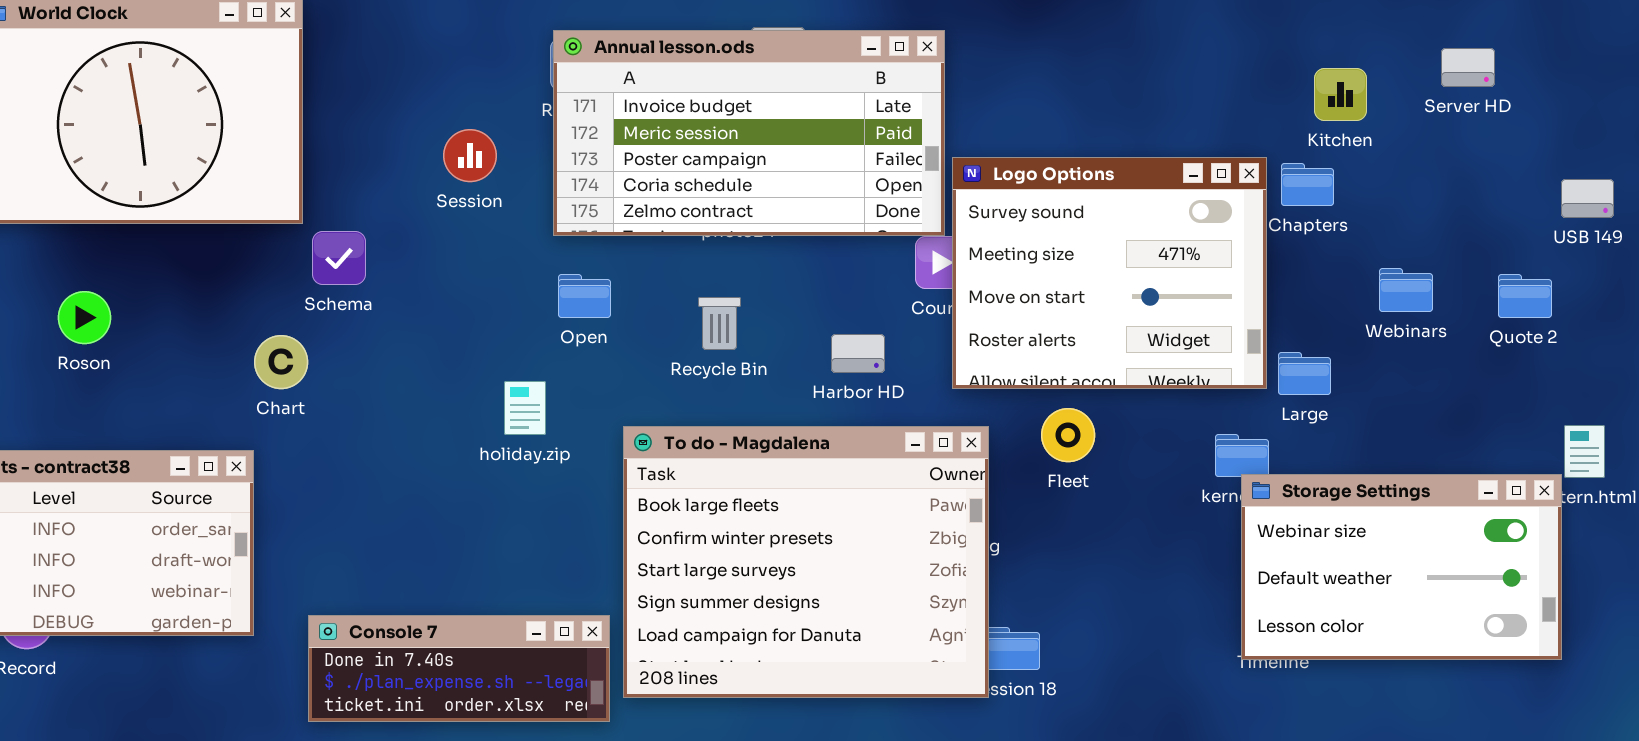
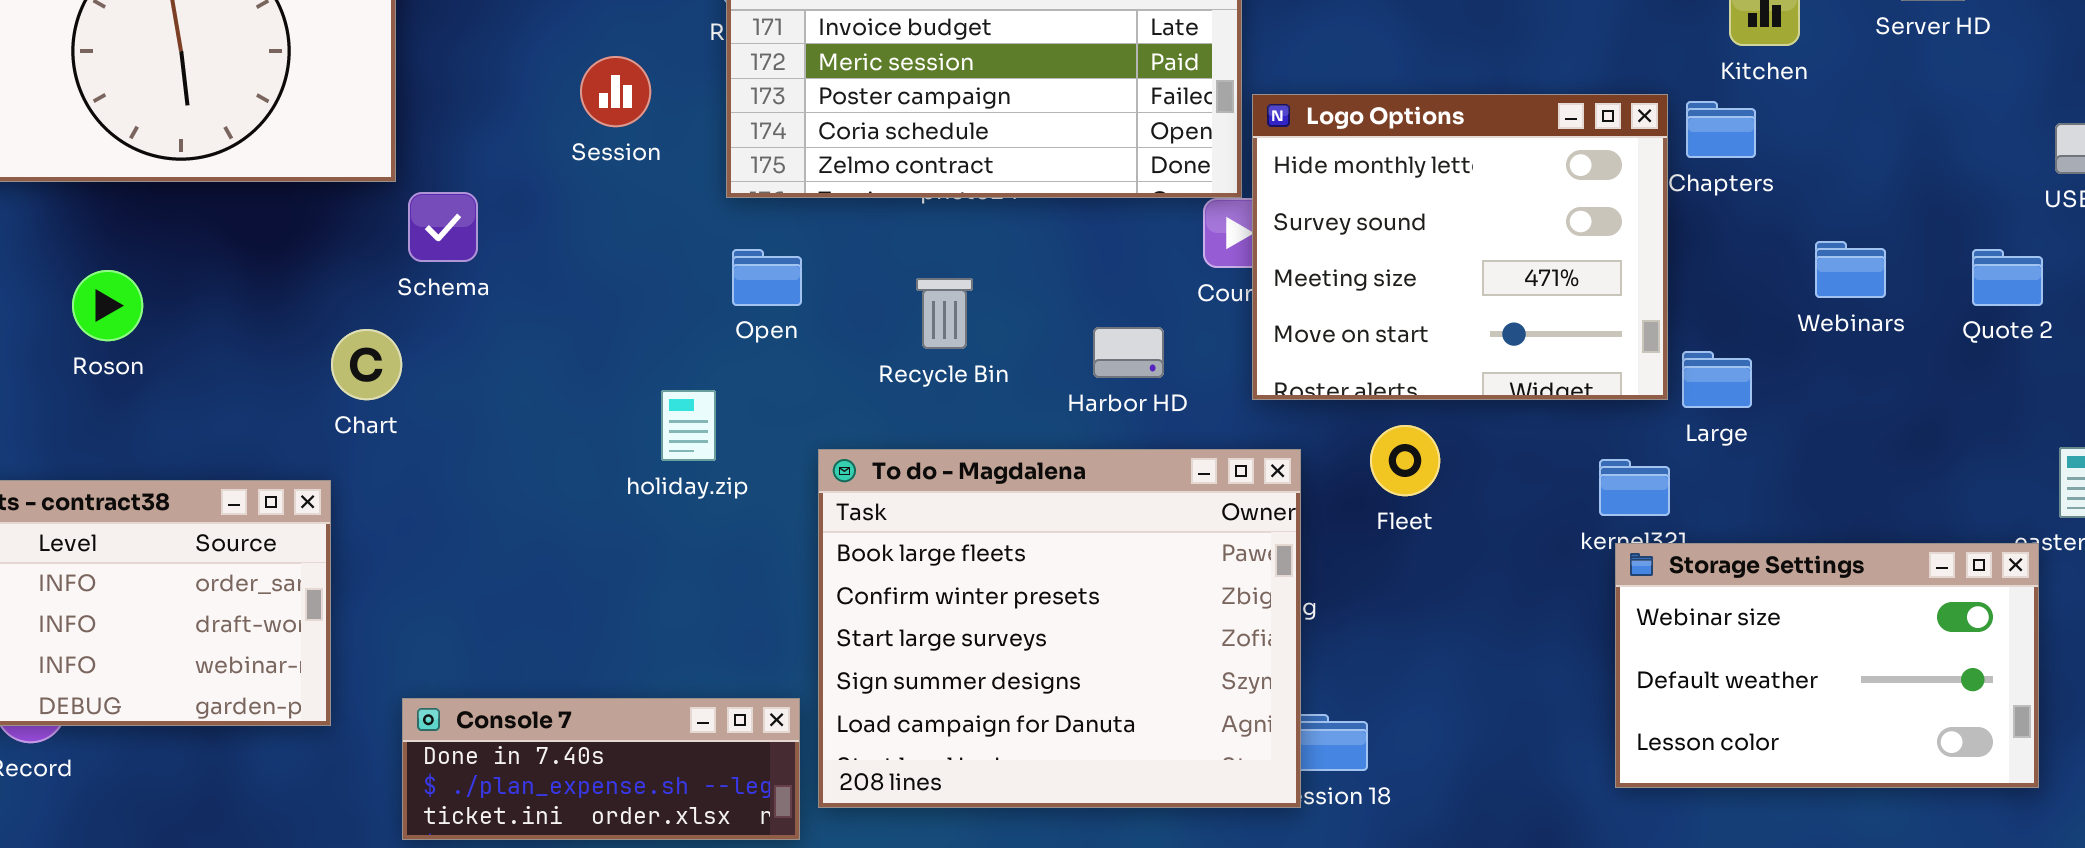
Logo Options: [952,157,1267,389] -> [1252,94,1668,400], scrolled up 1 row
Storage Settings: [1241,474,1562,660] -> [1615,543,2039,788], moved

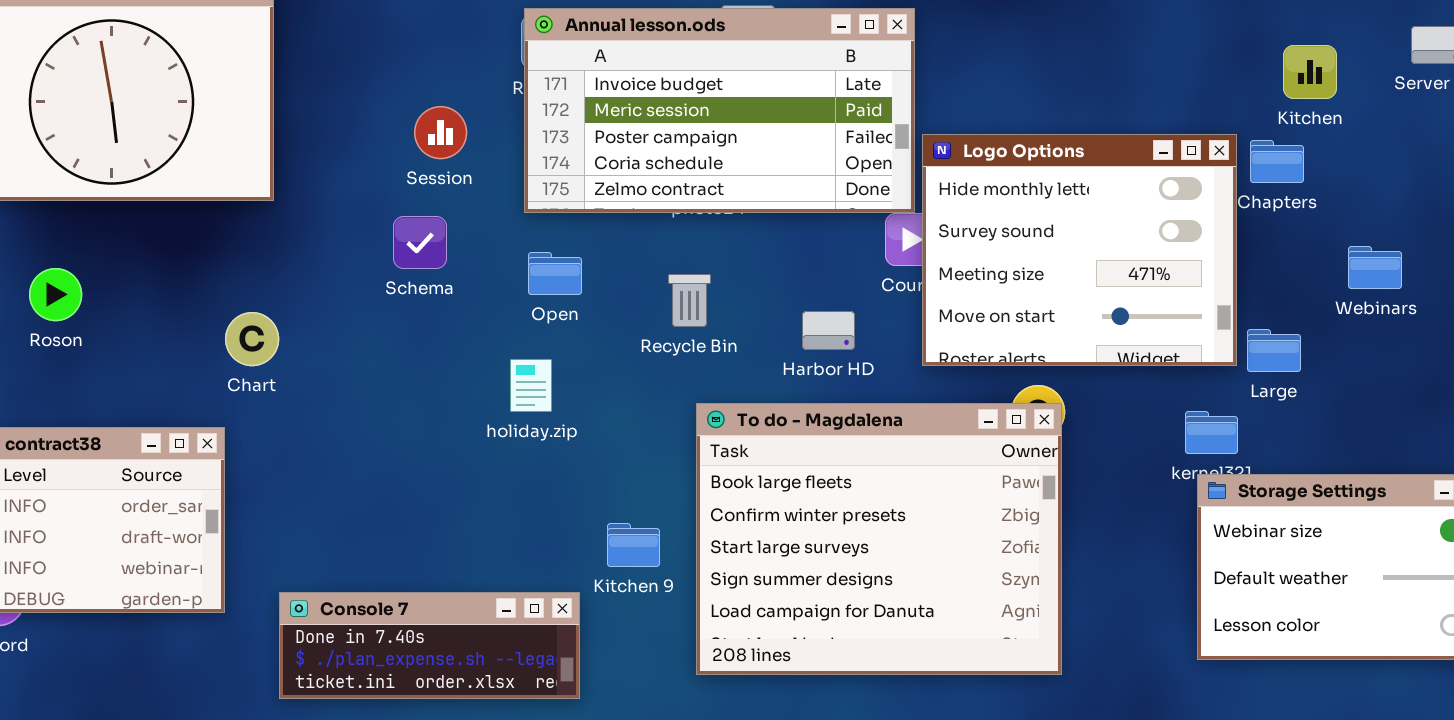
Schema: [408,192,478,262] -> [393,216,447,269], moved
holiday.zip: [661,390,716,461] -> [510,359,552,412], moved
To do - Magdalena: [818,449,1301,808] -> [696,403,1062,675], moved

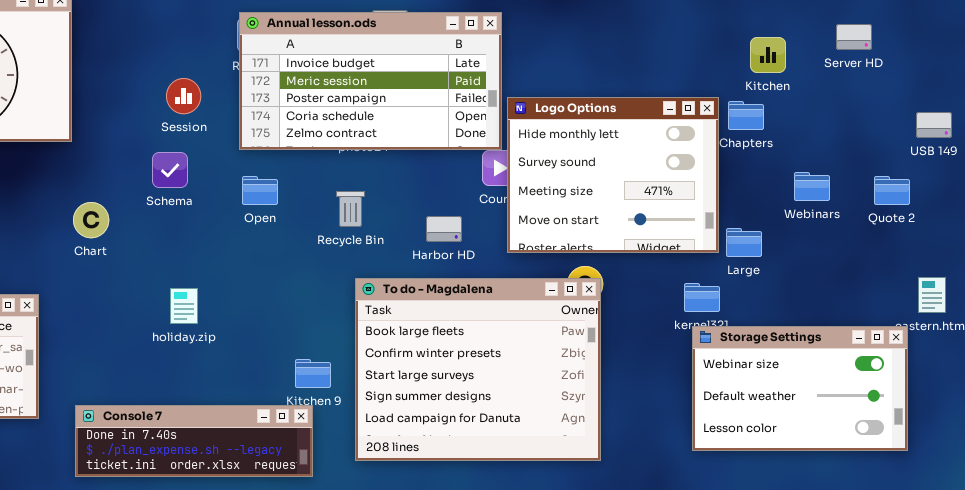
Chart: [225,312,279,366] -> [73,202,109,238], moved
holiday.zip: [510,359,552,412] -> [170,288,198,324], moved
Console 7: [279,592,580,699] -> [75,405,313,477], resized

